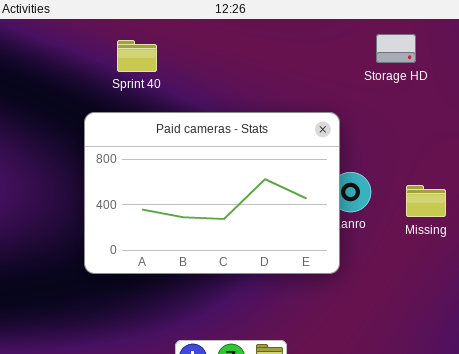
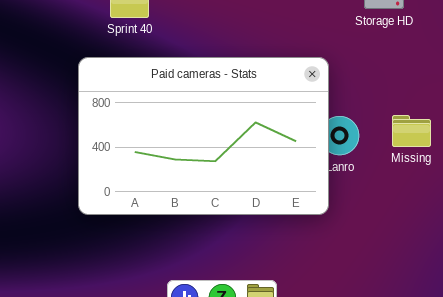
Missing: [406,185,446,217] -> [392,115,431,147], moved

